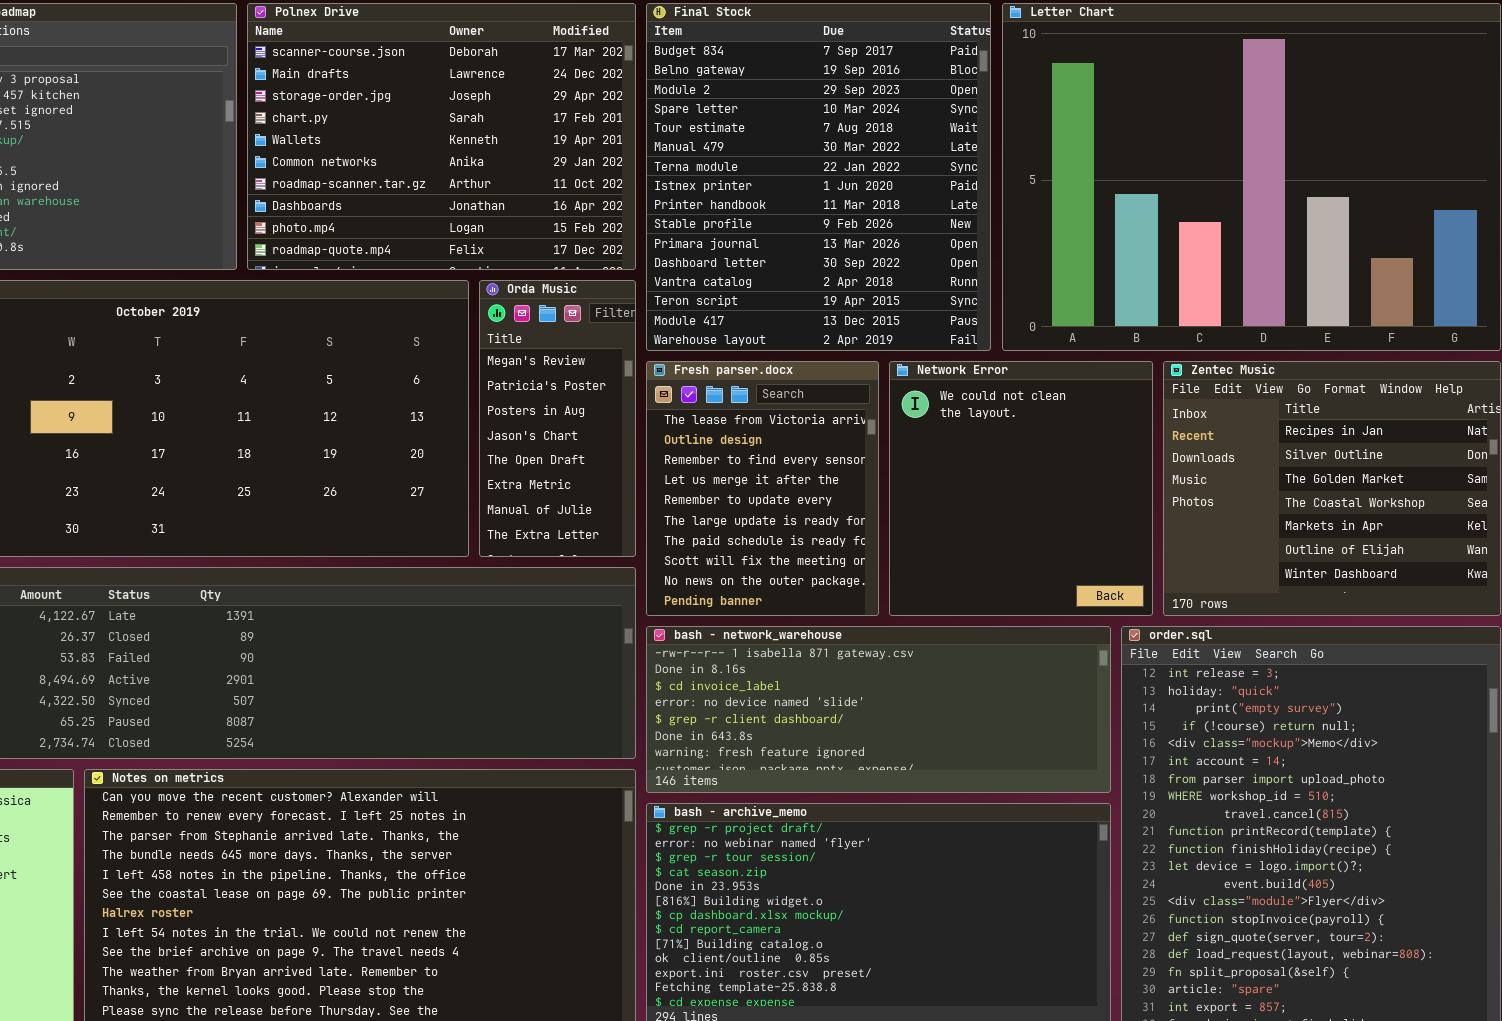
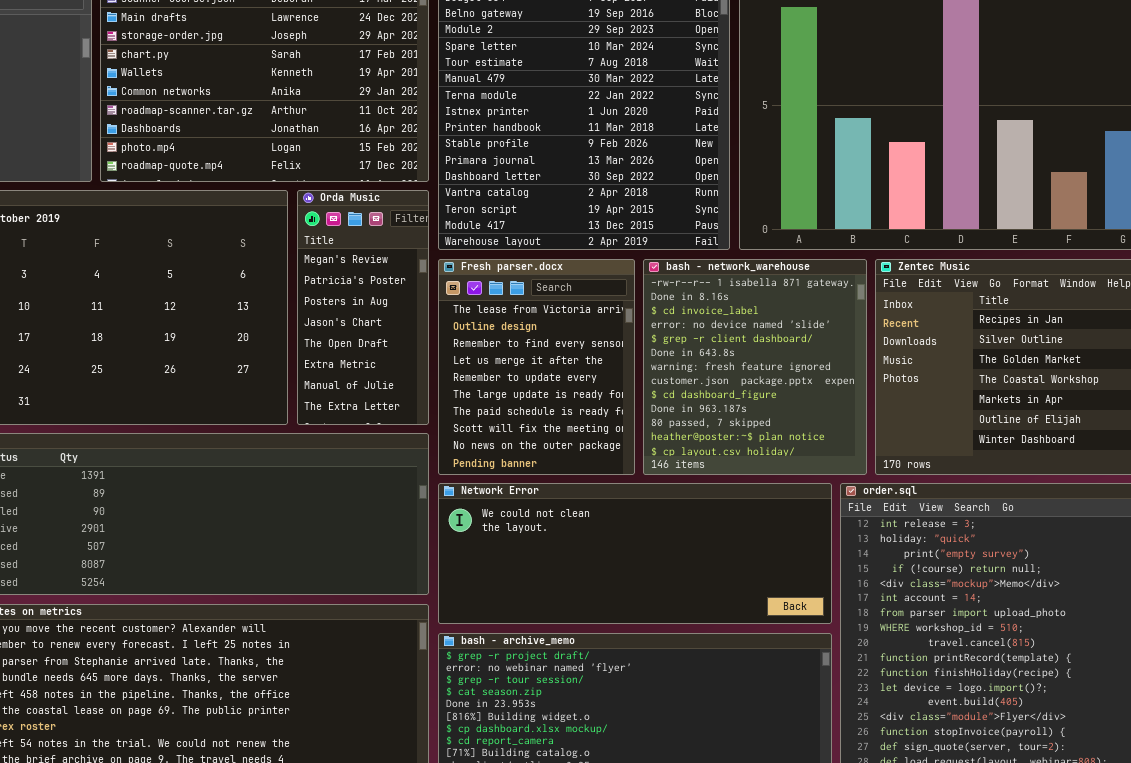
Network Error: [889,361,1153,616] -> [438,483,832,624], moved, resized
bash - network_warehouse: [646,626,1111,793] -> [643,259,867,475], moved, resized

